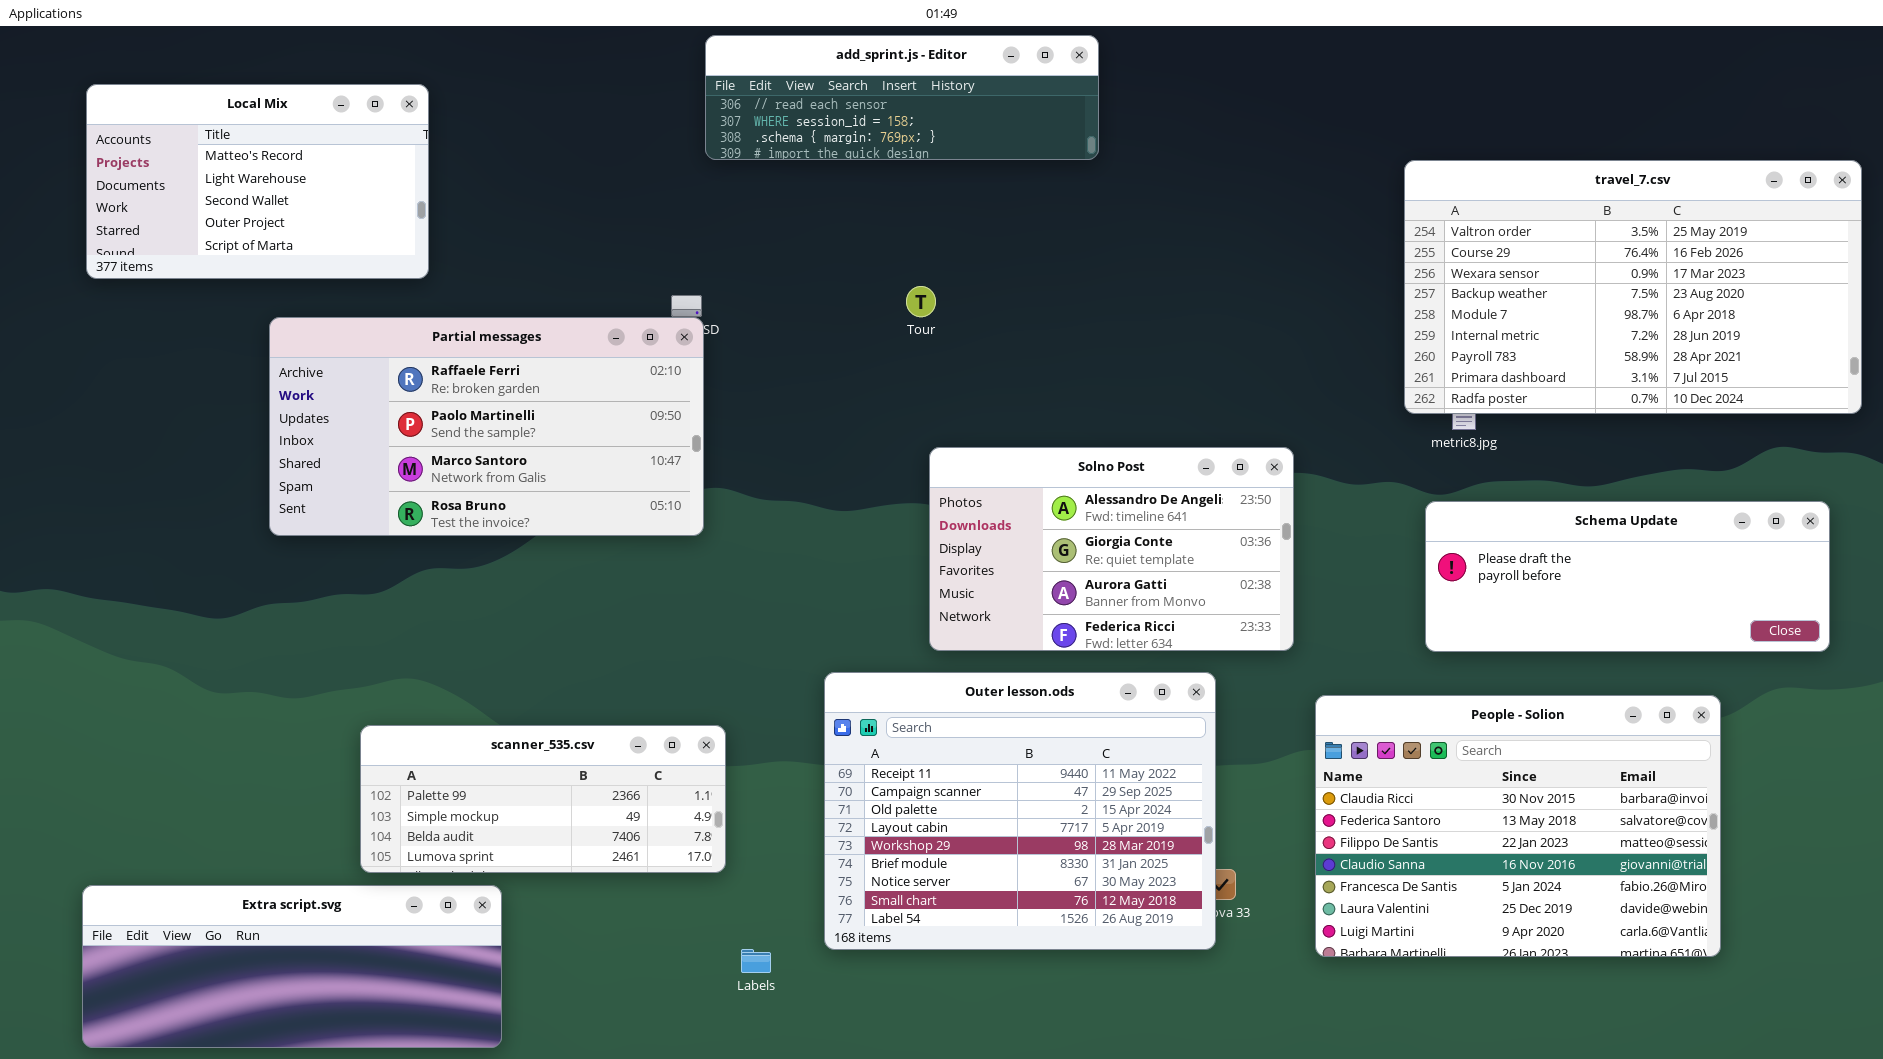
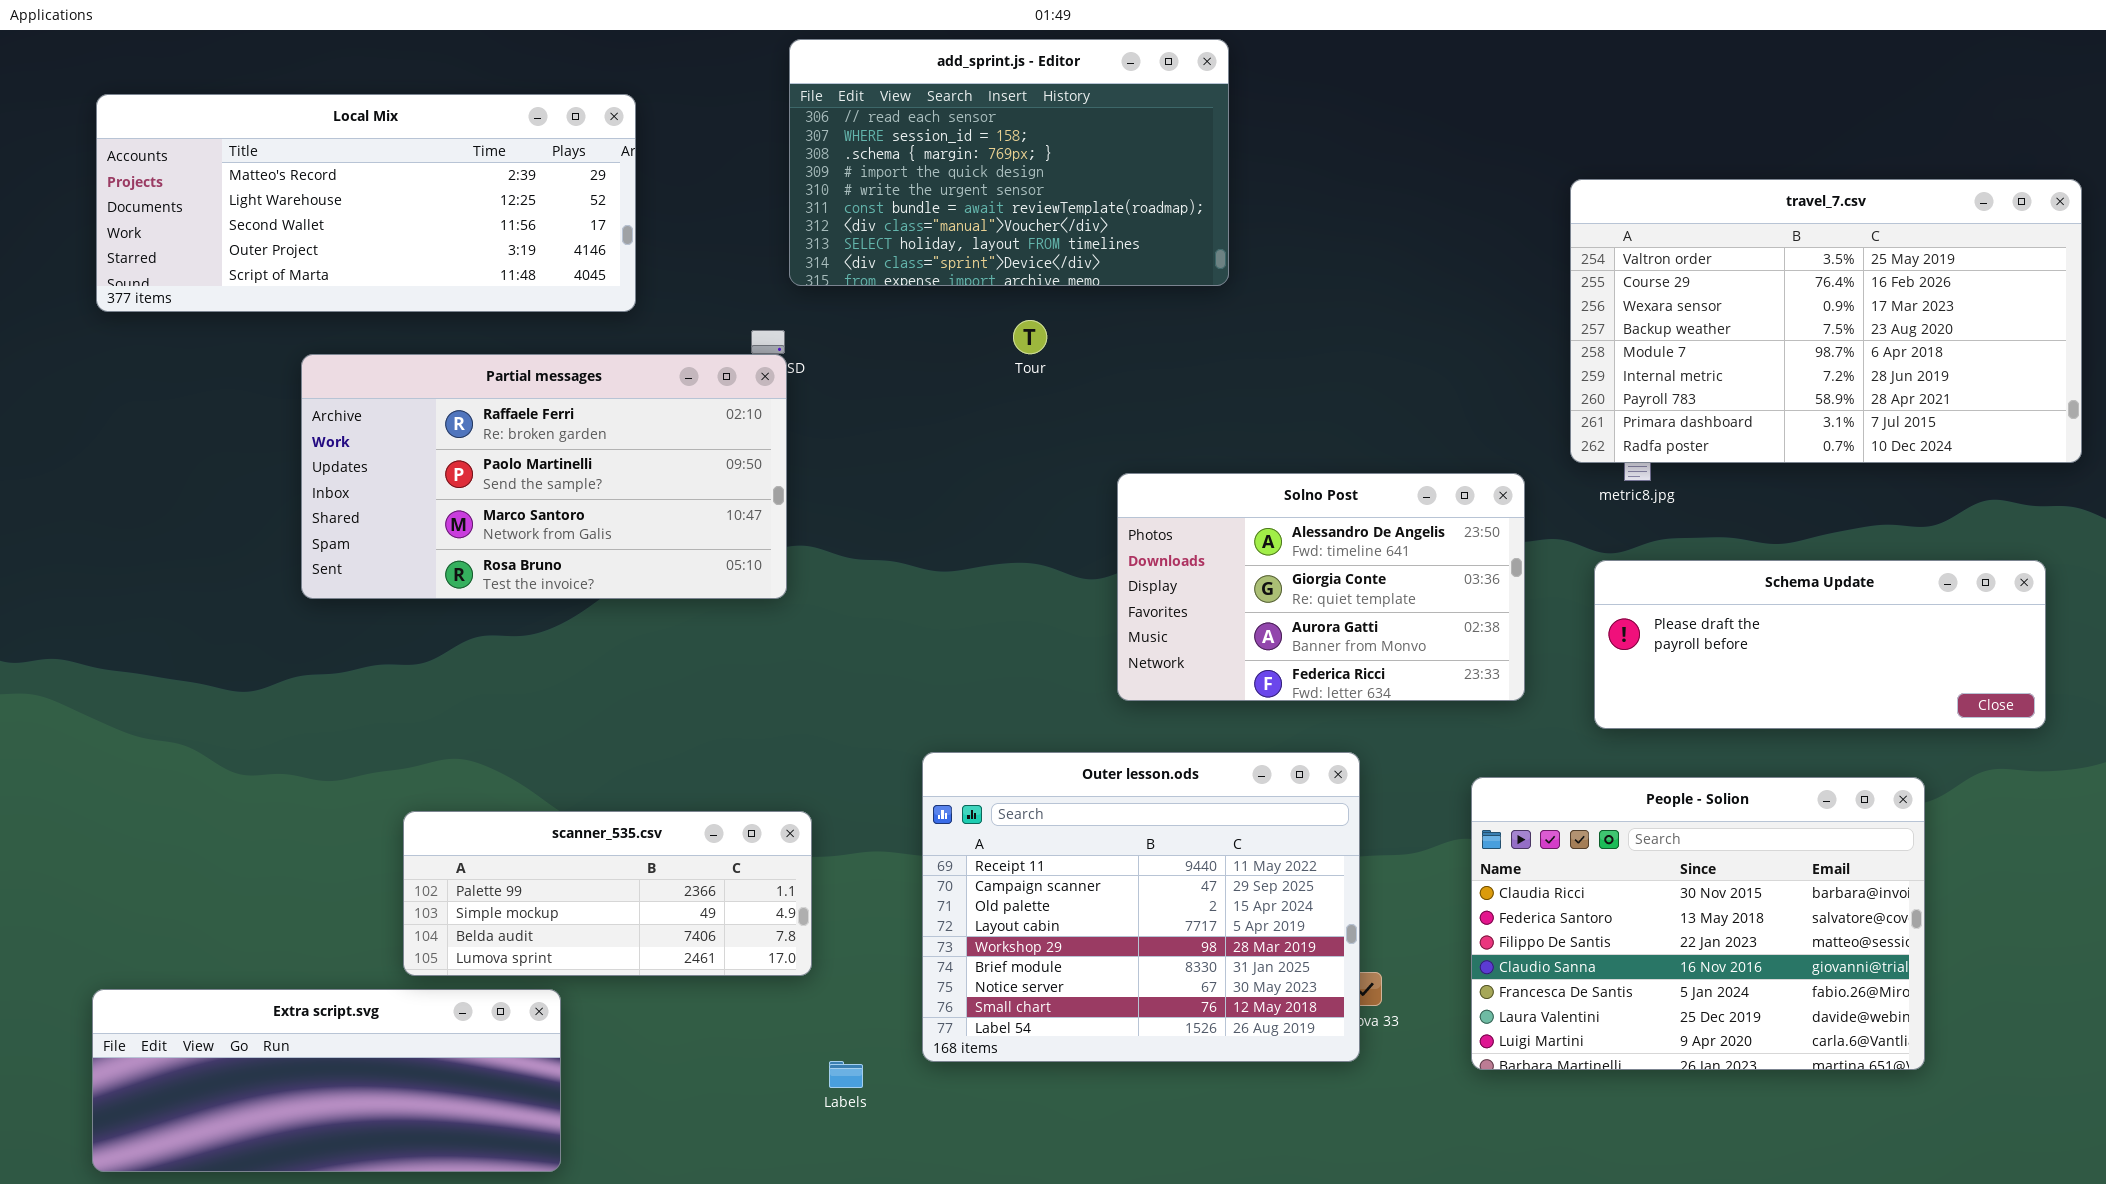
add_sprint.js - Editor: [705,35,1099,160] -> [789,39,1229,286], resized
Local Mix: [86,84,429,279] -> [96,94,636,312], resized
Solno Post: [929,447,1294,651] -> [1117,473,1525,701], moved

